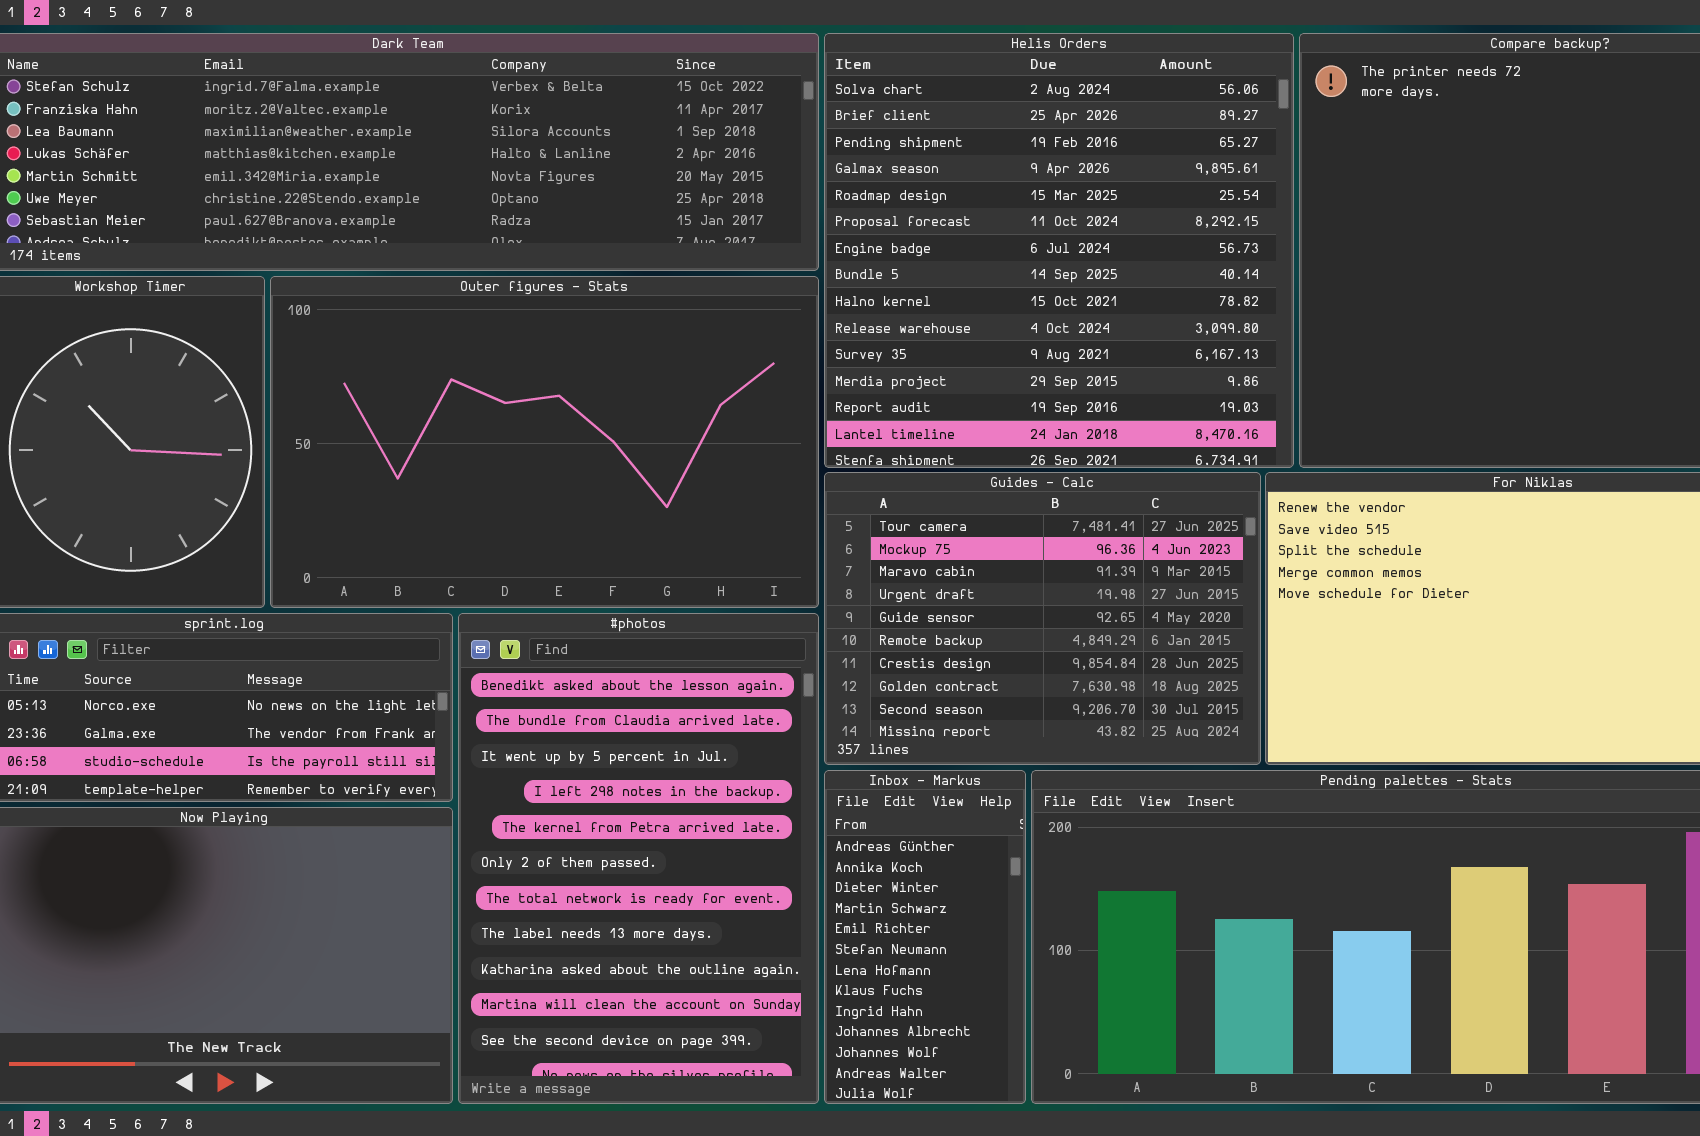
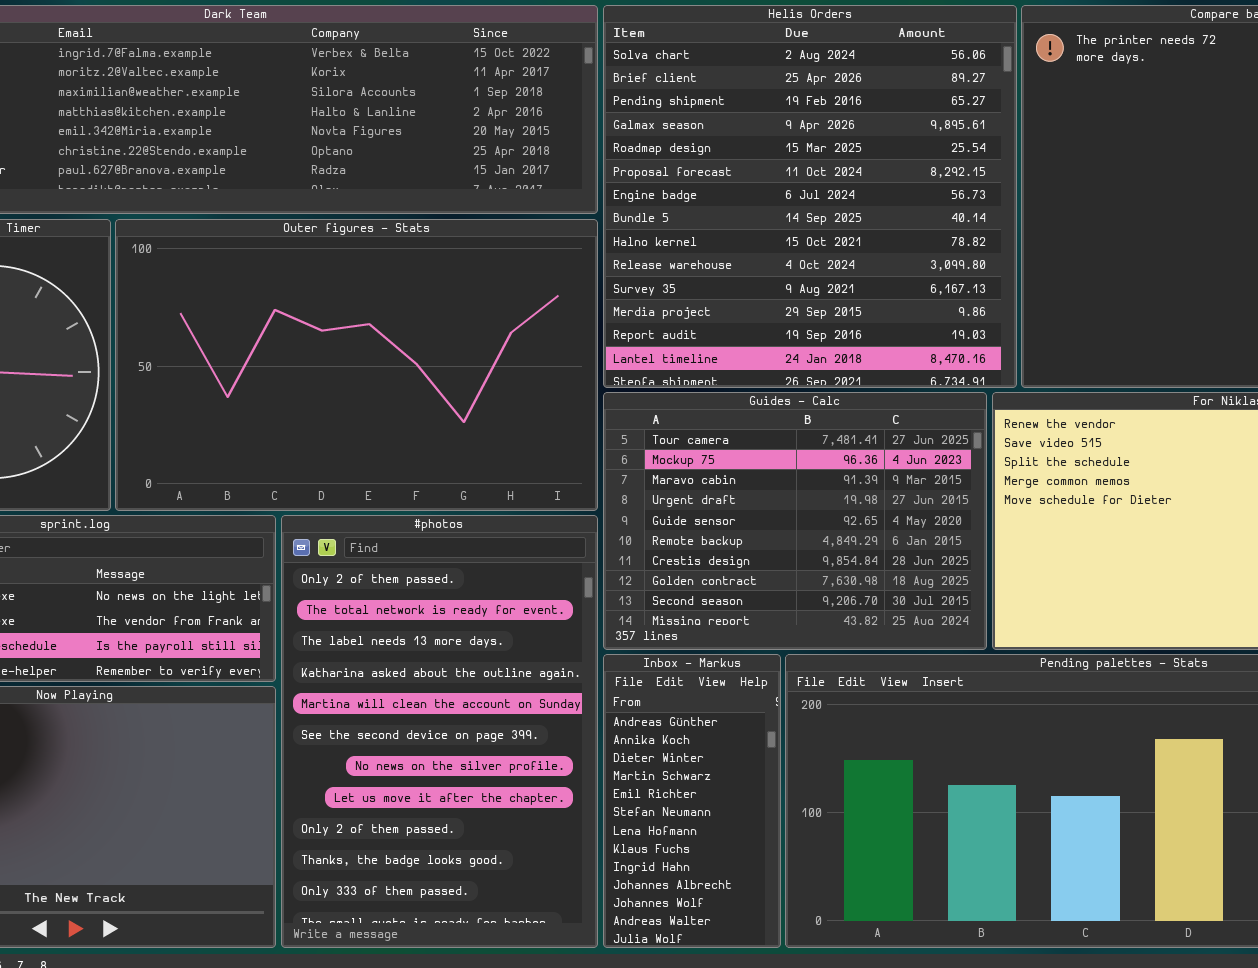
#photos: [458,613,819,1104] -> [281,515,598,948], scrolled down 5 rows

